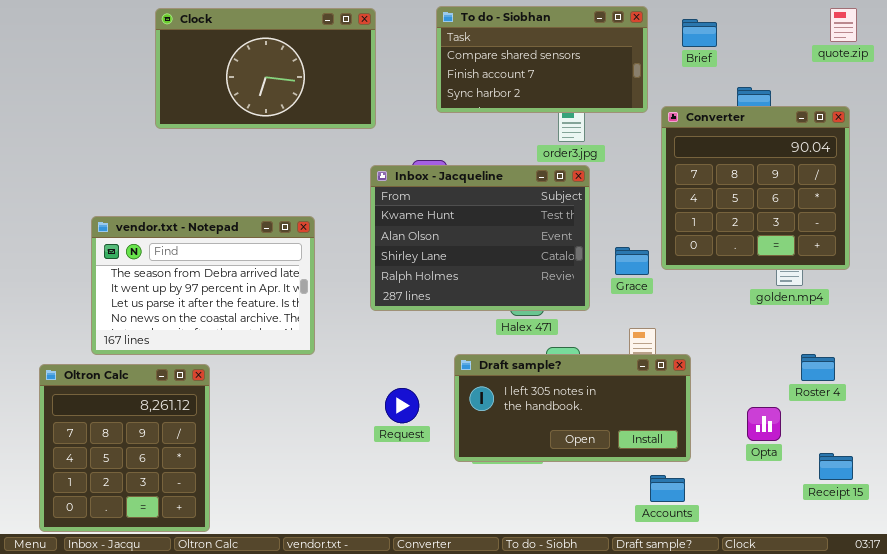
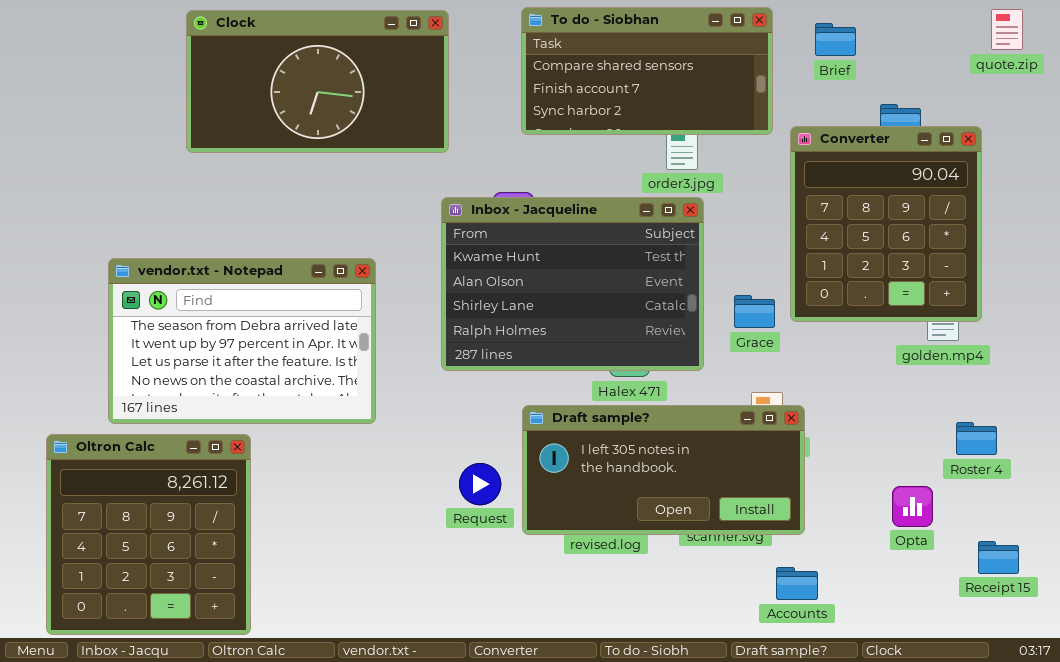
Converter: [661,106,850,270] -> [790,126,982,322], resized
Draft sample?: [454,354,691,462] -> [522,405,805,535], moved

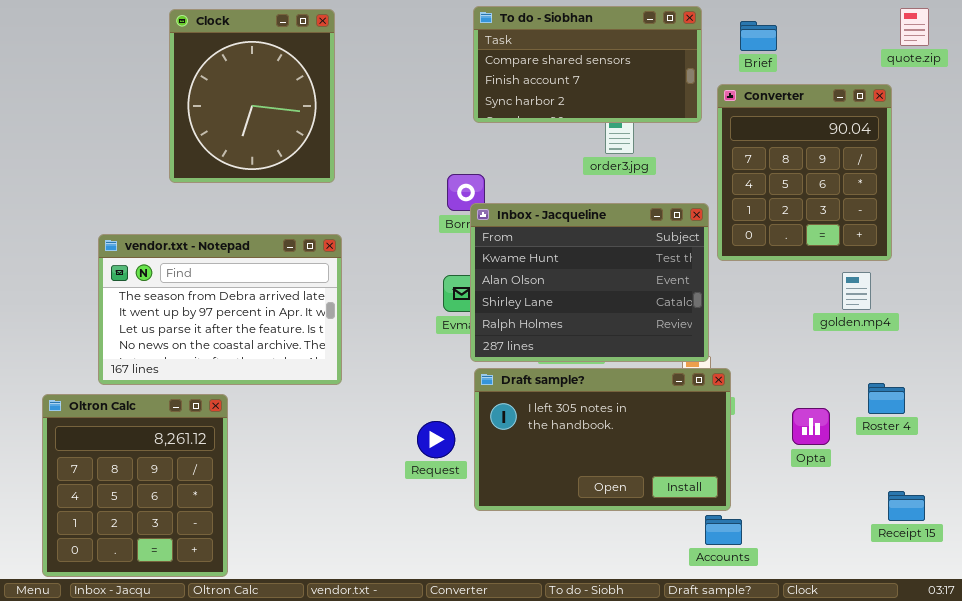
Clock: [186,10,449,153] -> [169,9,335,183], resized
Converter: [790,126,982,322] -> [717,84,892,261], moved
Inbox - Jacqueline: [441,197,704,371] -> [470,203,709,362], moved
Draft sample?: [522,405,805,535] -> [474,368,731,511], resized
Opta: [892,486,933,527] -> [792,408,830,445], moved

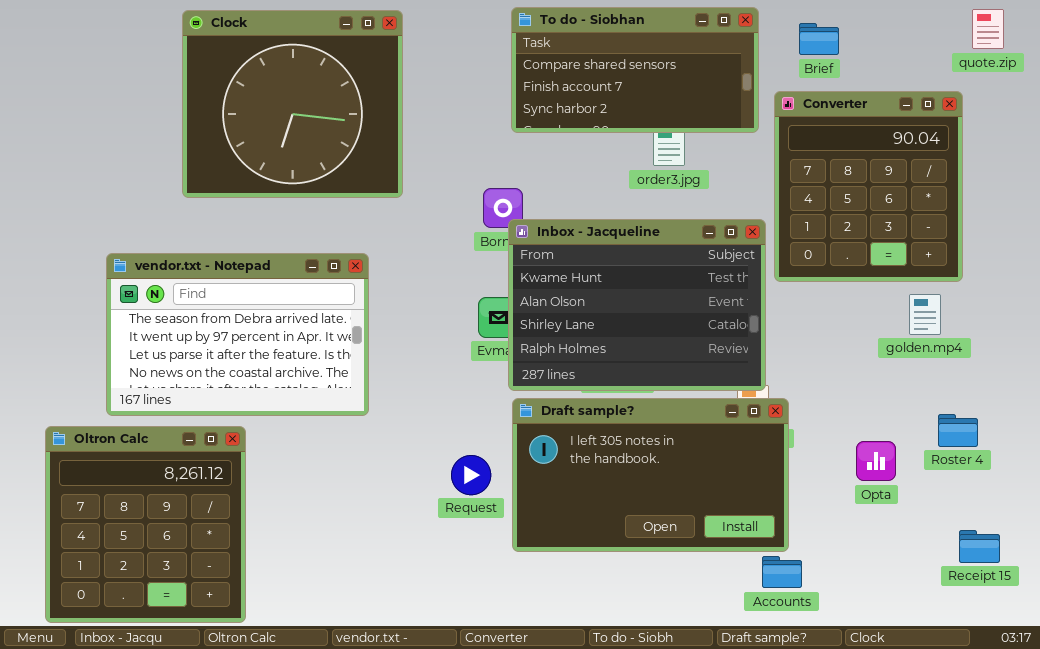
Clock: [169,9,335,183] -> [182,10,403,198], resized

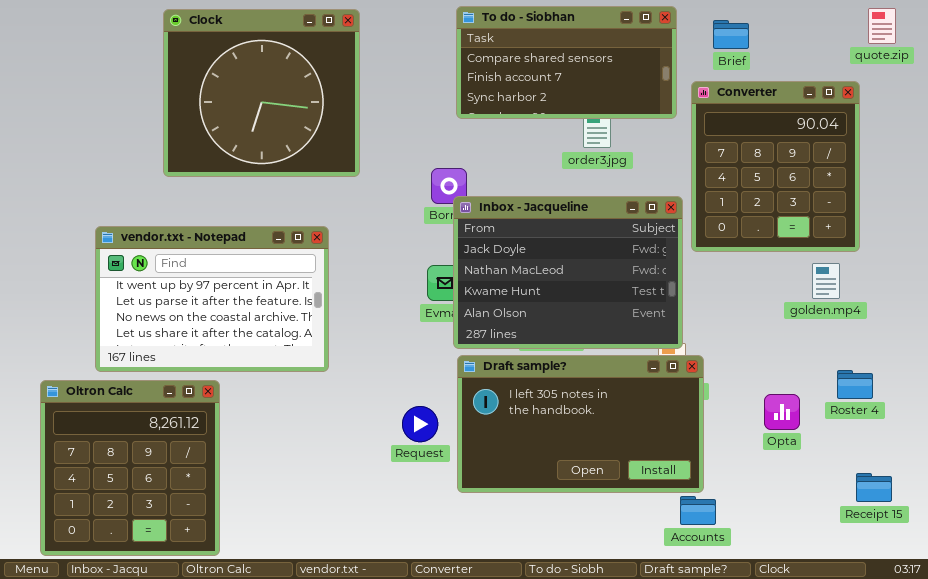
Inbox - Jacqueline: [508,219,766,391] -> [453,196,683,349], scrolled up 2 rows
vendor.txt - Notepad: [106,253,369,416] -> [95,226,329,372], scrolled down 1 row

